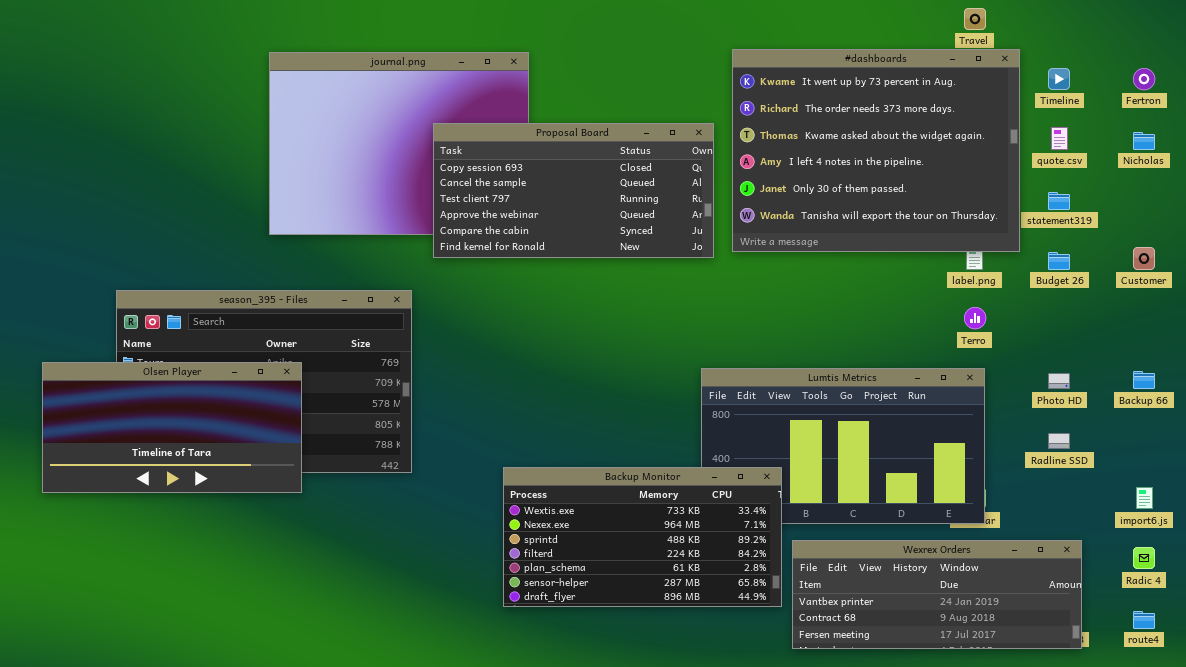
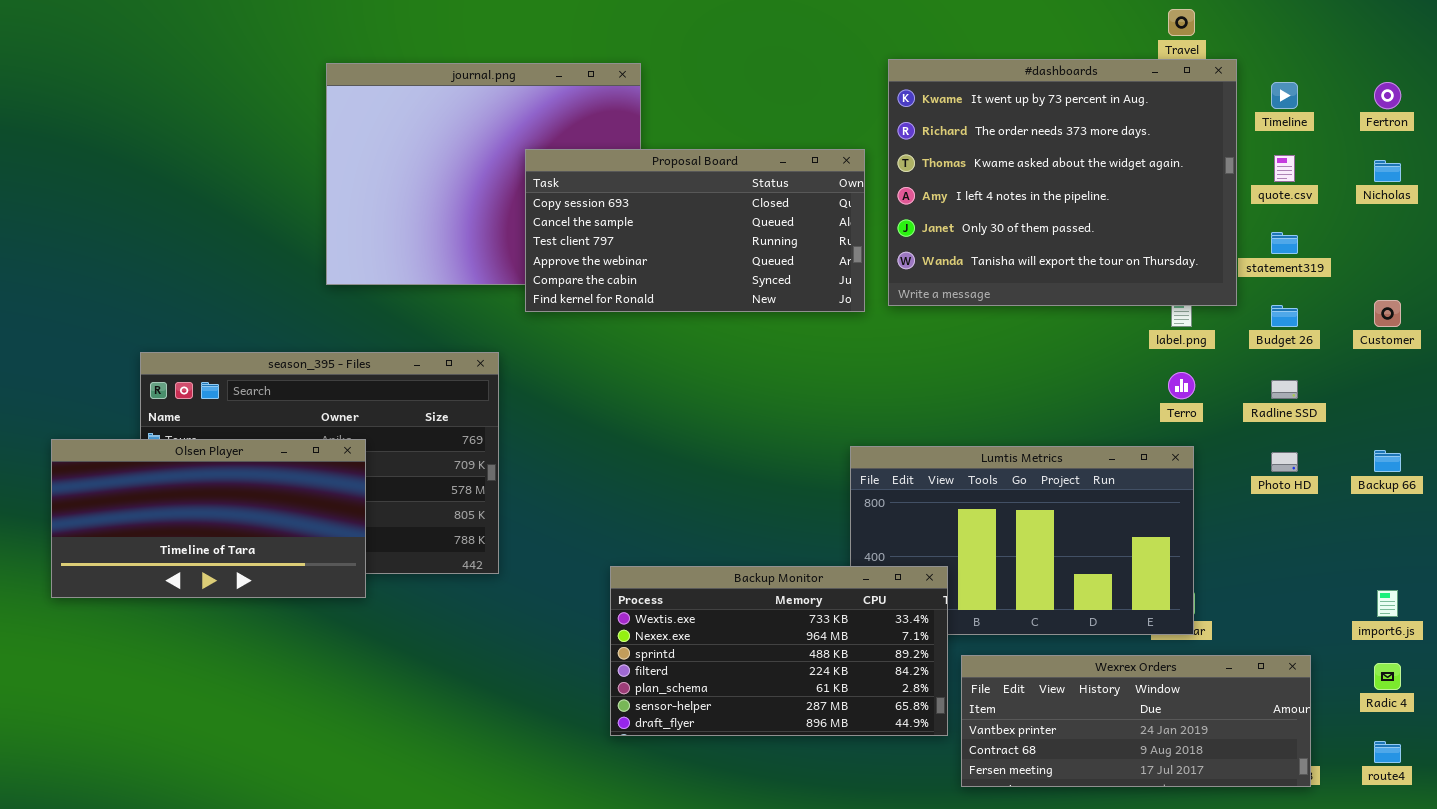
Radline SSD: [1048,433,1070,449] -> [1271,380,1298,399], moved

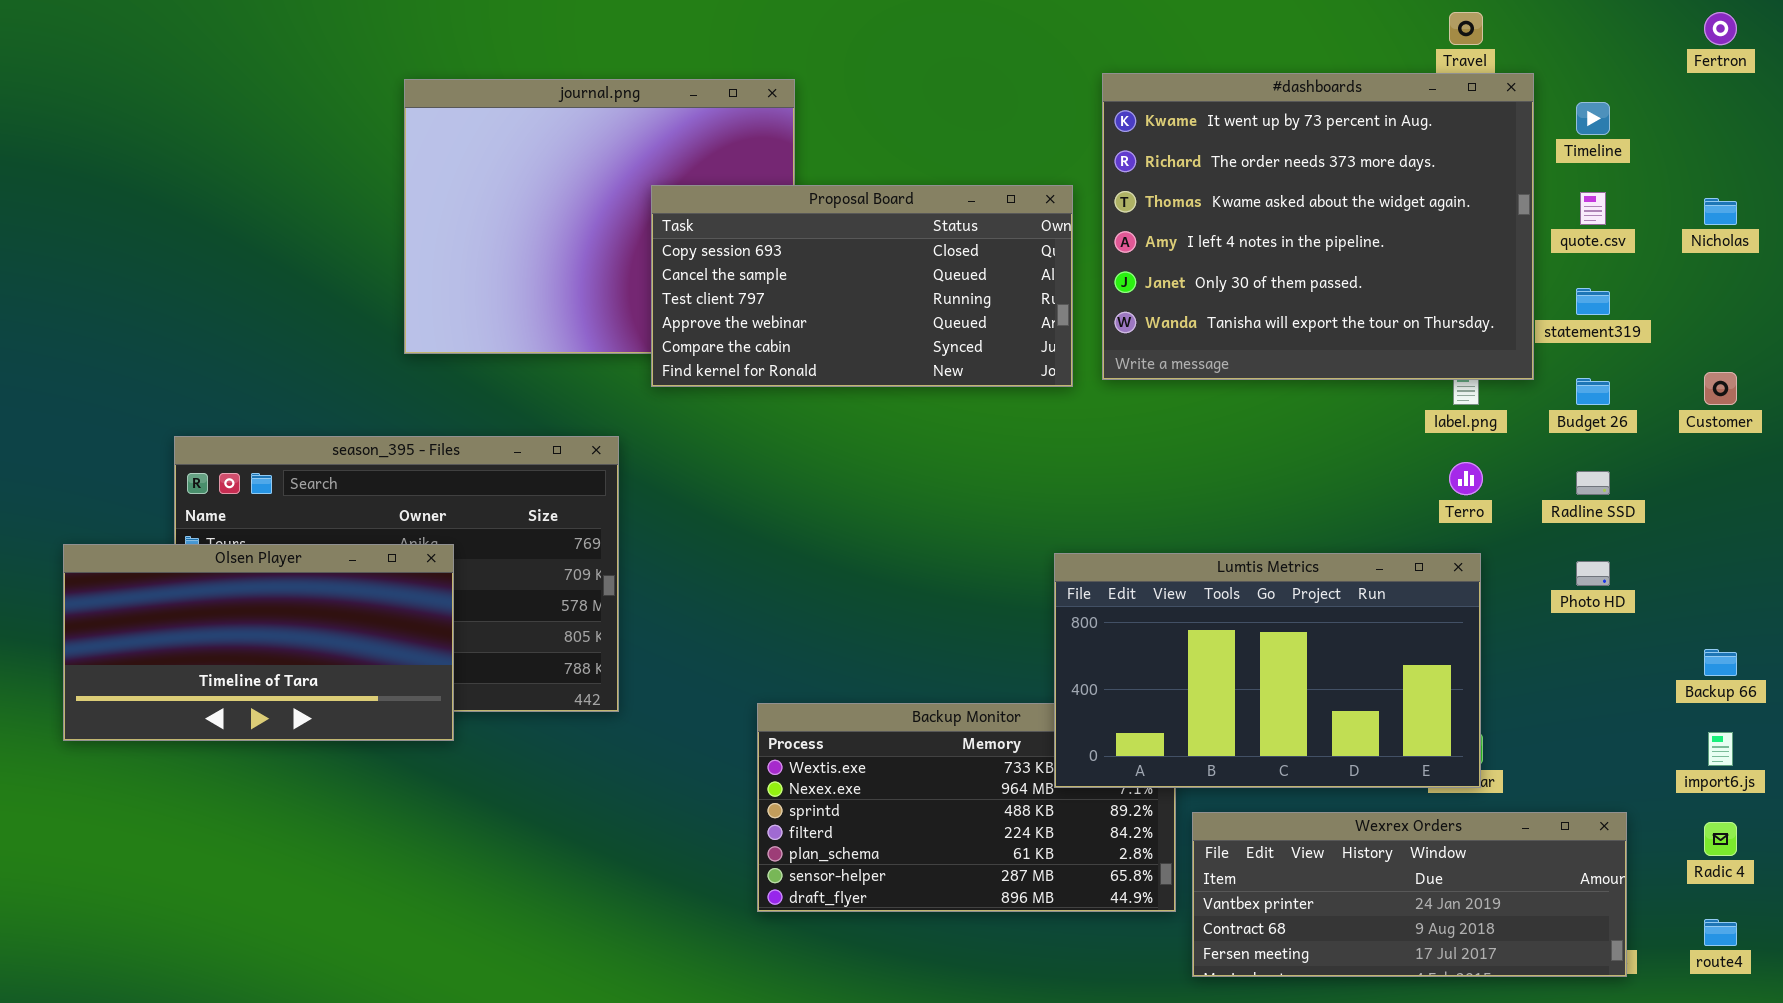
Fertron: [1374,82,1401,109] -> [1704,12,1737,45], moved
Lumtis Metrics: [850,446,1194,635] -> [1054,553,1481,788], raised
Backup 66: [1374,450,1401,472] -> [1704,649,1737,676], moved

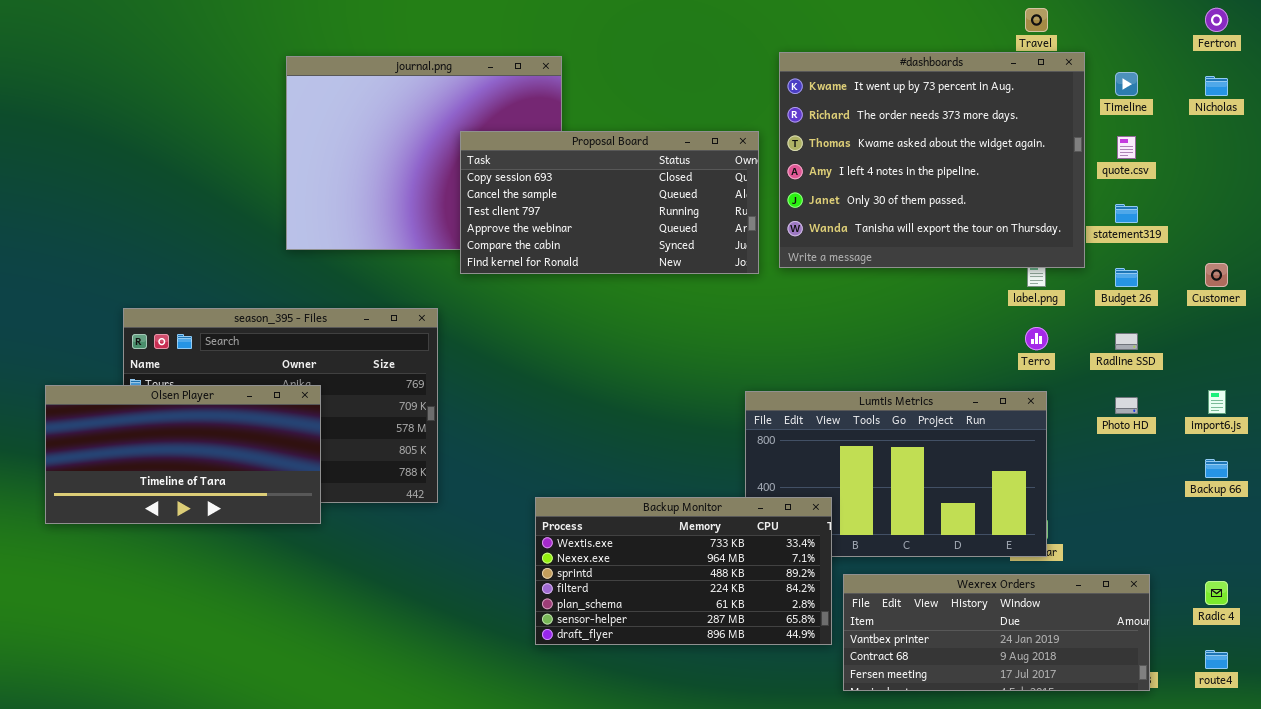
Nicholas: [1704,198,1737,225] -> [1205,76,1228,96], moved
Backup Monitor: [757,703,1176,912] -> [535,497,832,645], raised
import6.js: [1708,732,1733,766] -> [1208,390,1226,414], moved

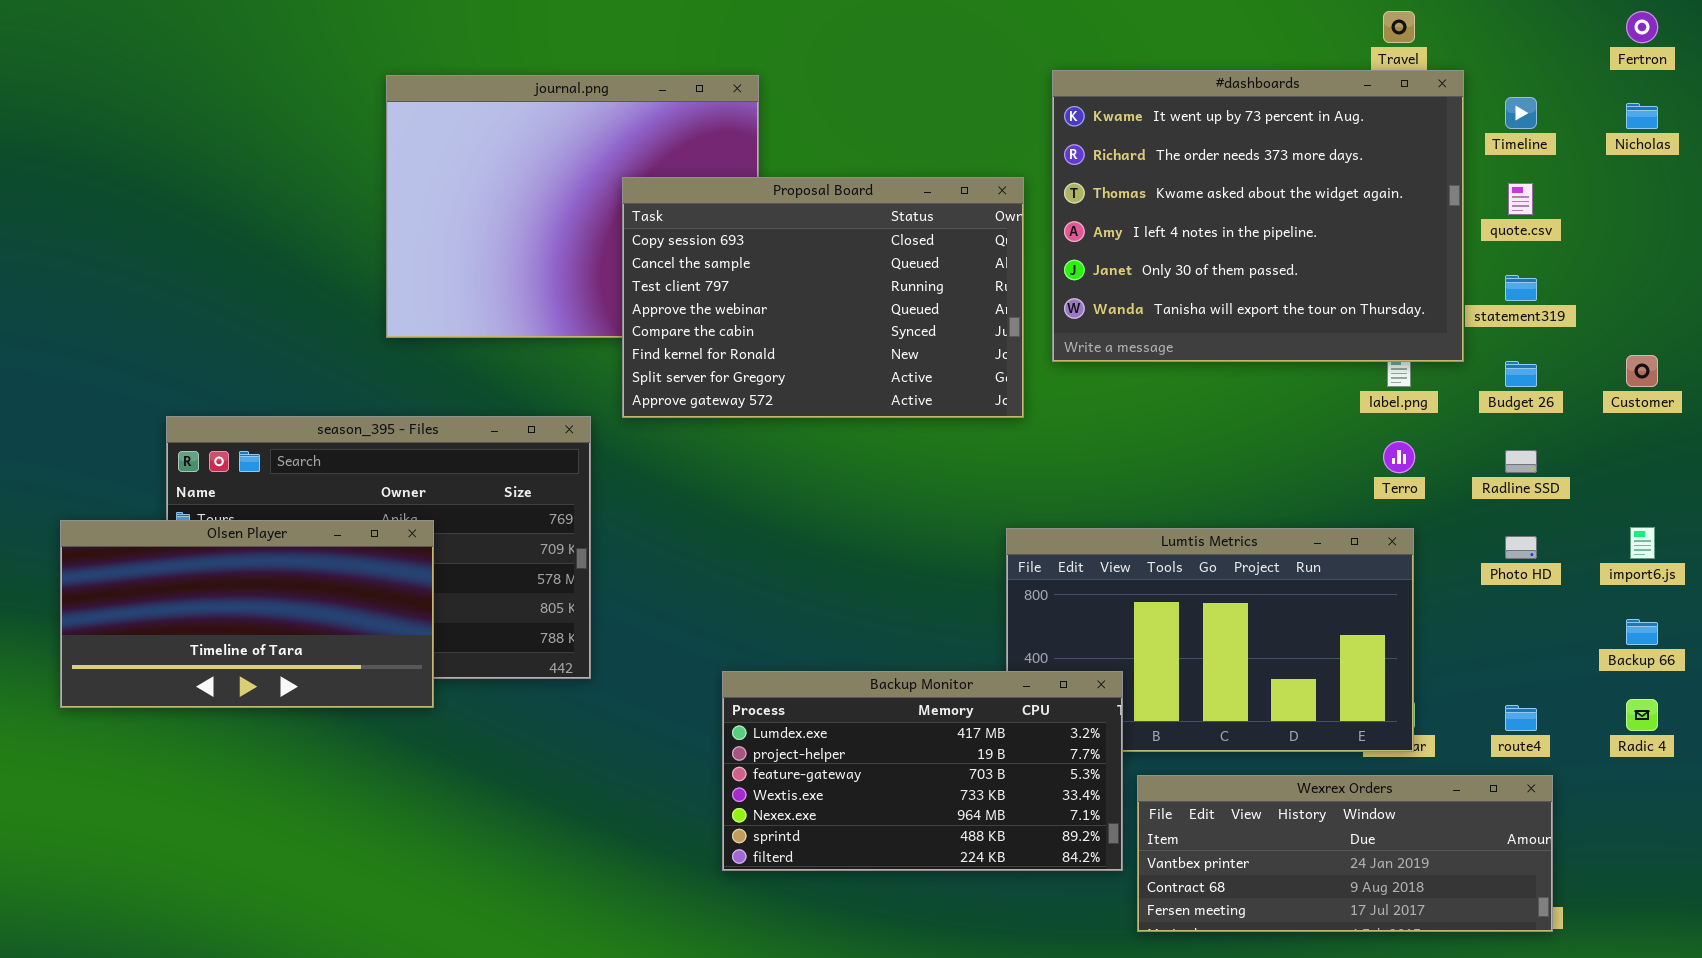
Proposal Board: [460,131,759,274] -> [622,177,1024,418], resized
Backup Monitor: [535,497,832,645] -> [722,671,1123,871], scrolled up 3 rows
Radic 4: [1205,581,1228,605] -> [1626,699,1658,731], moved
route4: [1205,650,1228,669] -> [1505,705,1537,731], moved

